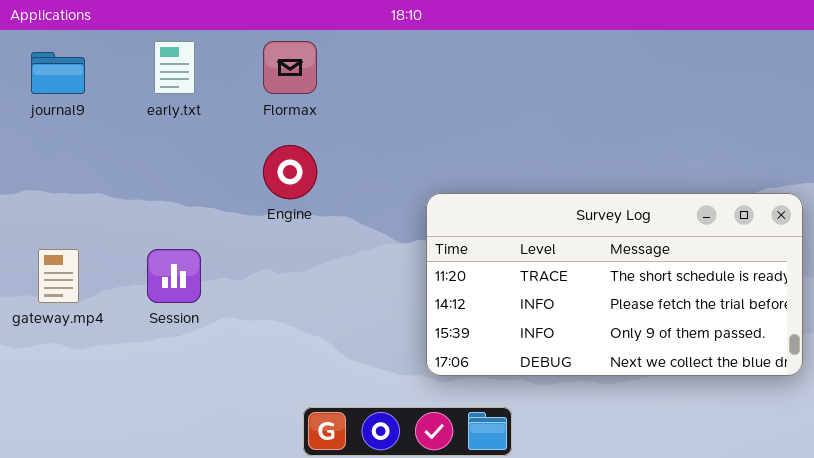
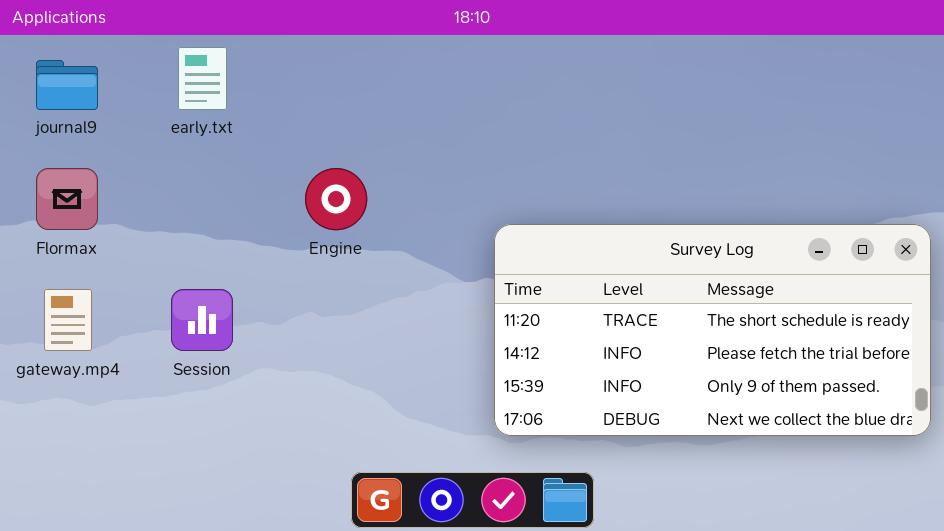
Flormax: [263,41,317,94] -> [36,168,98,230], moved

